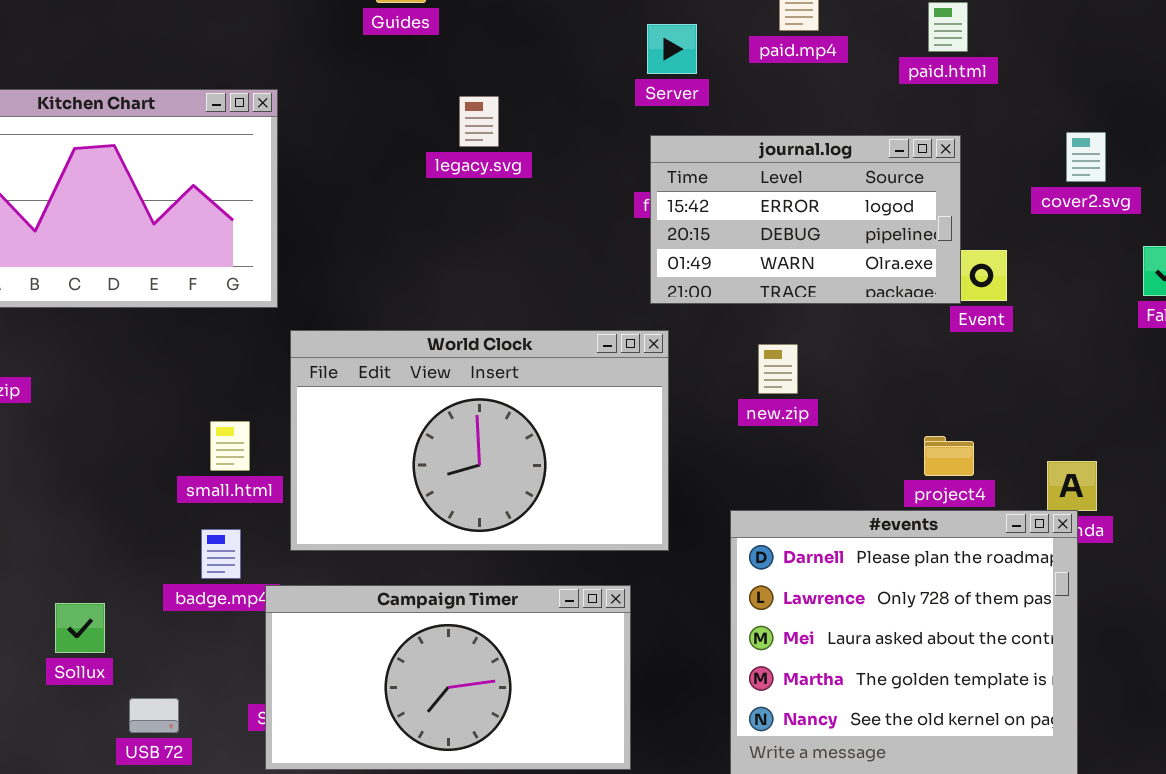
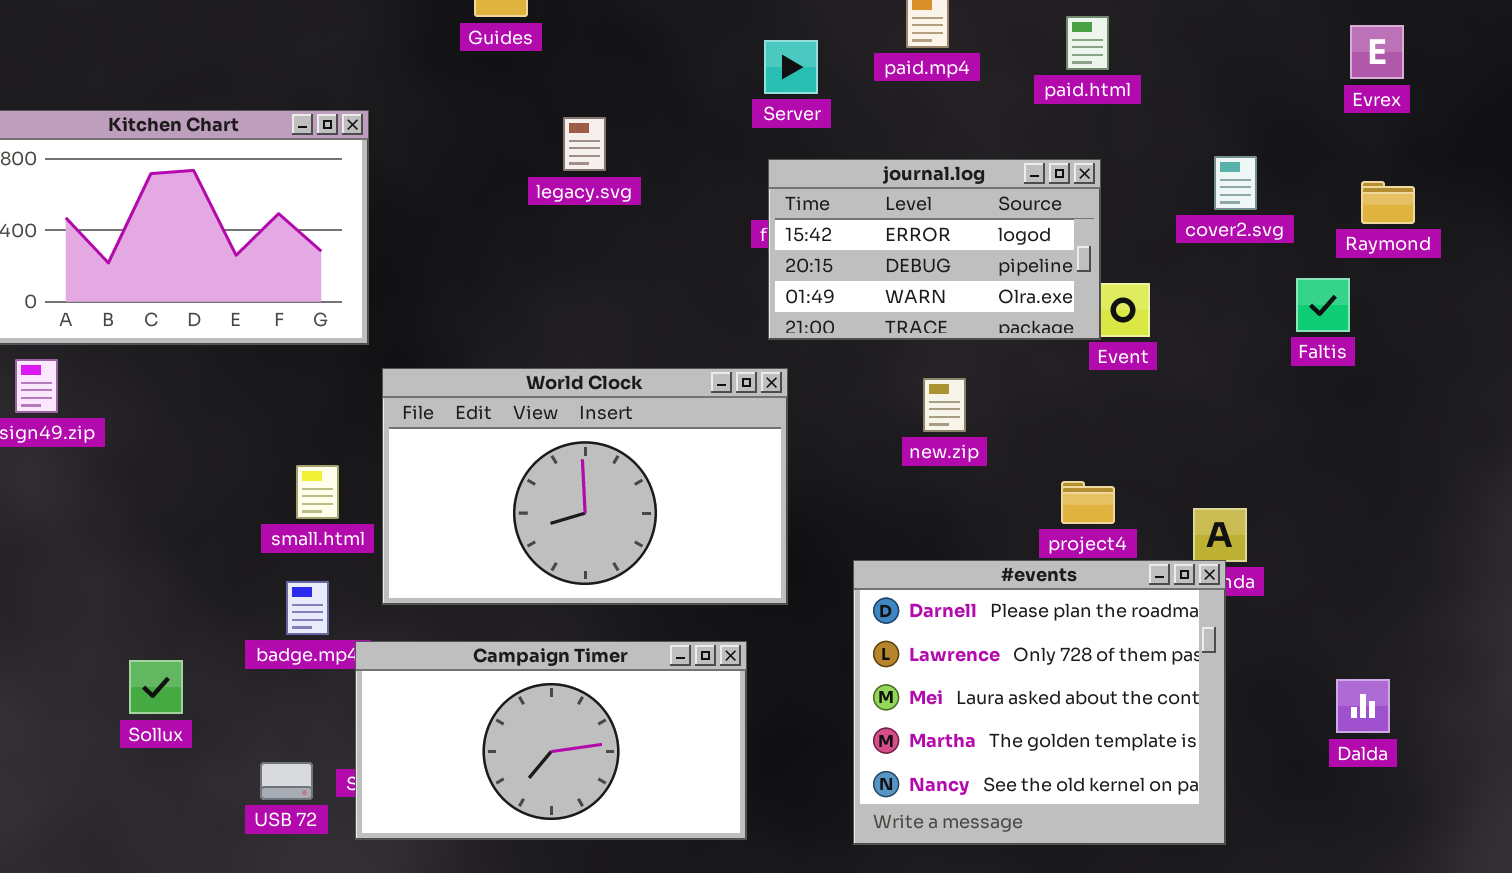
new.zip: [758,344,798,394] -> [923,378,966,432], moved
USB 72: [129,698,179,733] -> [260,762,313,800], moved

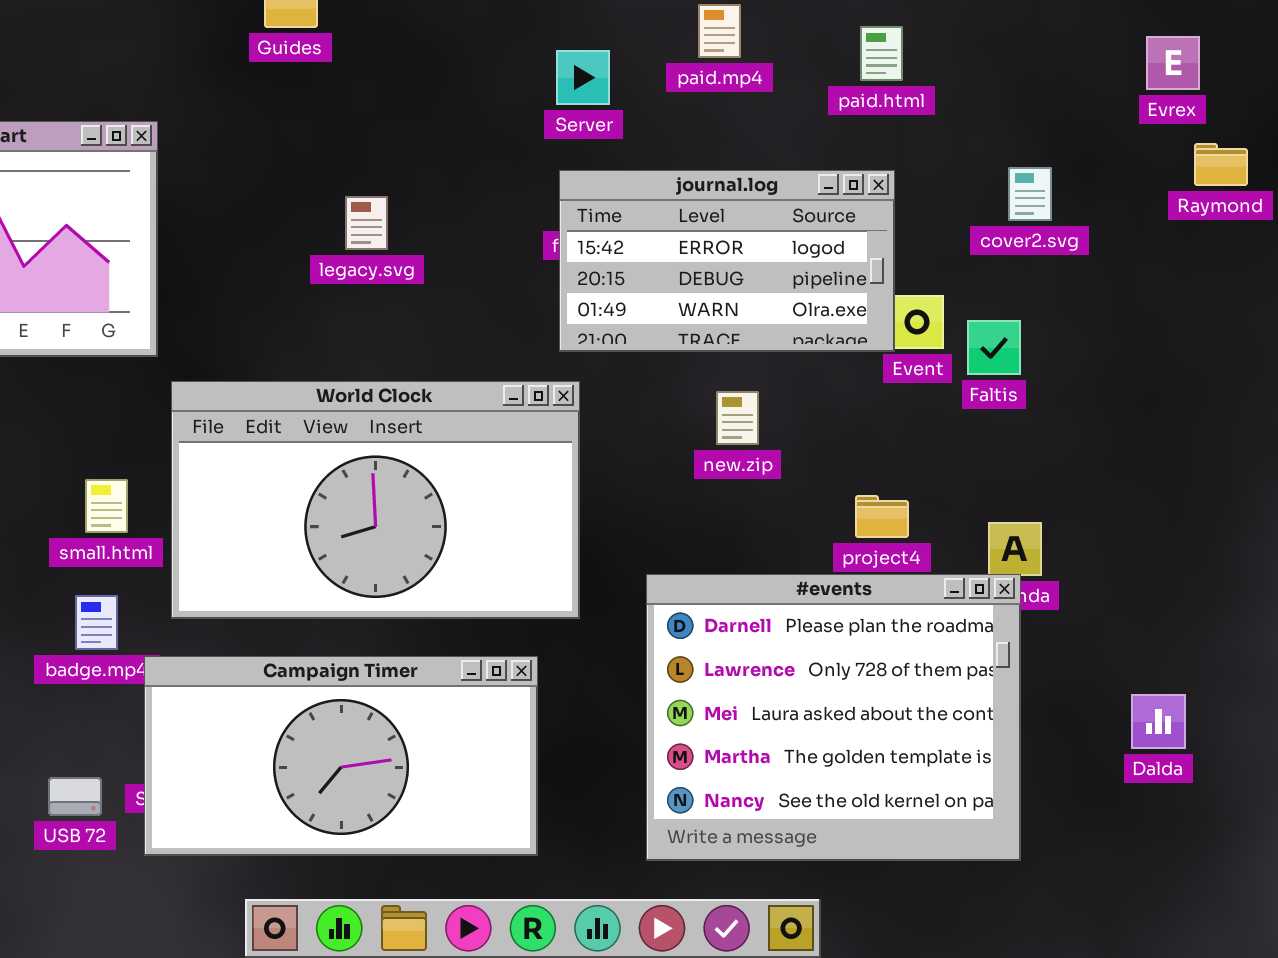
legacy.svg: [563,117,606,171] -> [345,196,388,250], moved
Raymond: [1361,181,1415,224] -> [1194,143,1248,186], moved
Faltis: [1296,278,1350,332] -> [967,320,1021,375], moved

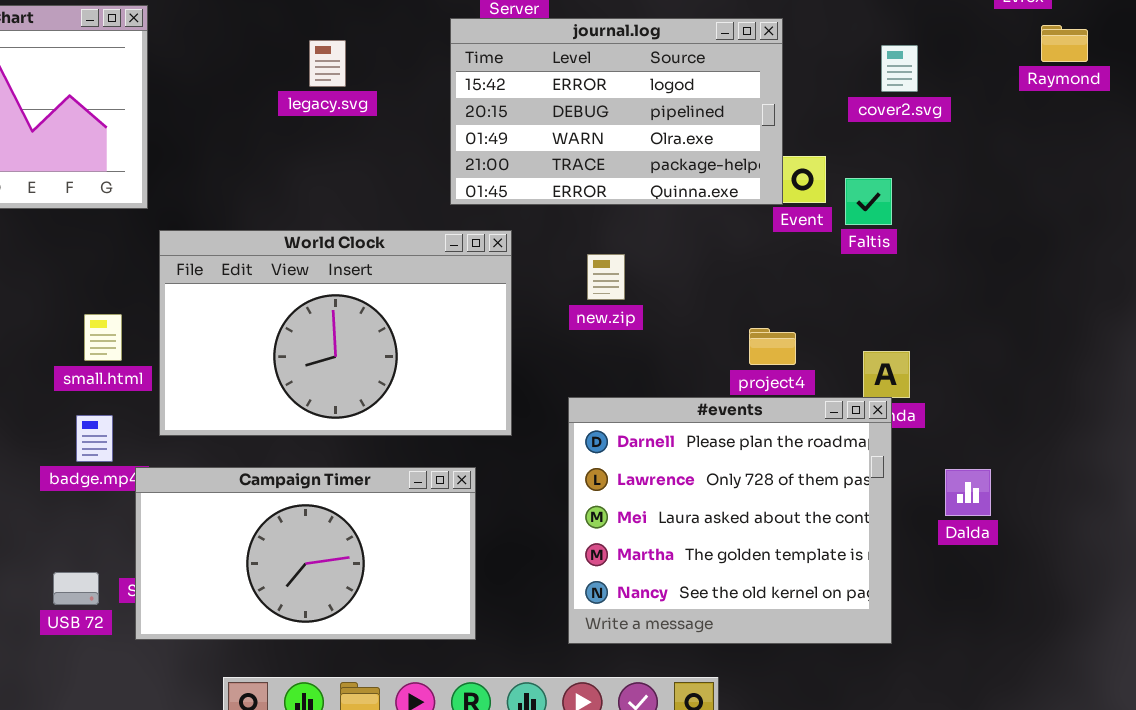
journal.log: [559,170,895,352] -> [450,18,783,205], resized
legacy.svg: [345,196,388,250] -> [309,40,346,87], moved
new.zip: [716,391,759,445] -> [587,254,625,300], moved
Dalda: [1131,694,1186,749] -> [945,469,991,516], moved

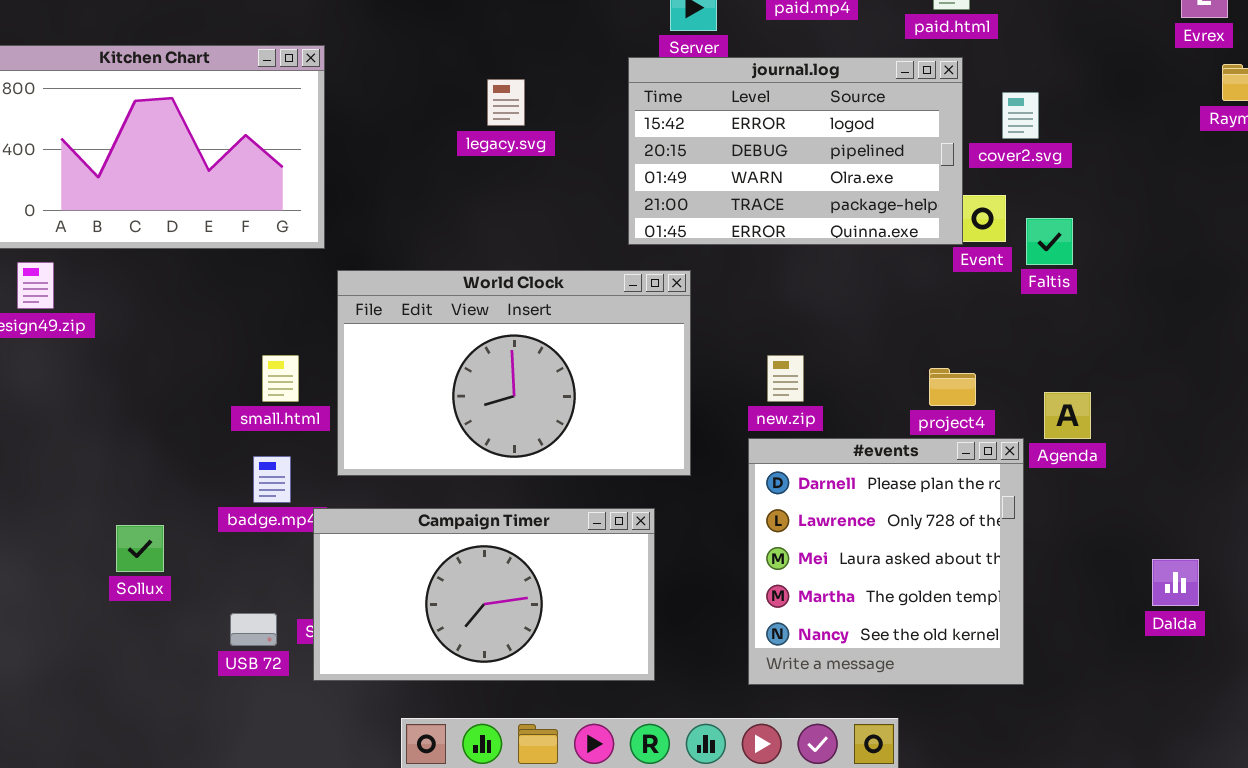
cover2.svg: [881,45,918,92] -> [1002,92,1039,139], moved
new.zip: [587,254,625,300] -> [767,355,804,402], moved
#events: [568,397,892,644] -> [748,438,1024,685], resized
Dalda: [945,469,991,516] -> [1152,559,1199,606], moved

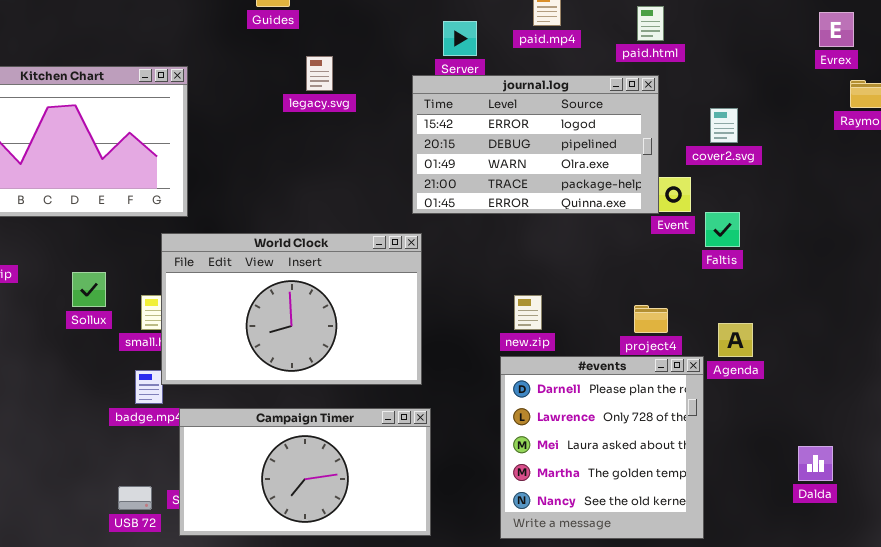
legacy.svg: [487,79,525,126] -> [306,56,333,91], moved
cover2.svg: [1002,92,1039,139] -> [710,108,738,143], moved
Faltis: [1026,218,1073,265] -> [705,212,740,247], moved
World Clock: [337,270,691,476] -> [161,233,422,385], moved
Sollux: [116,525,164,572] -> [72,272,106,307], moved

